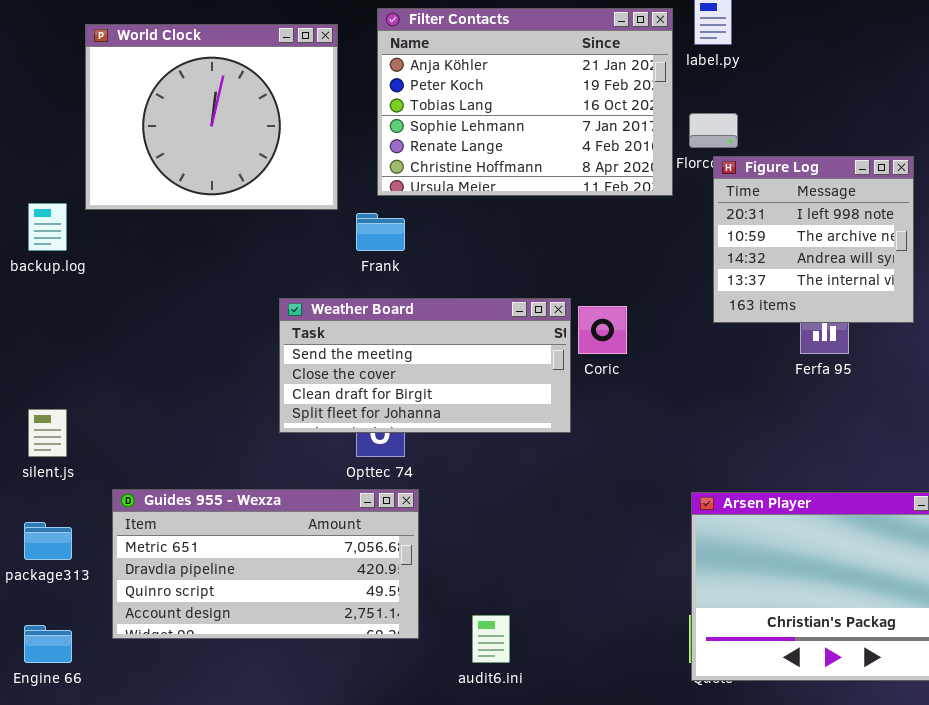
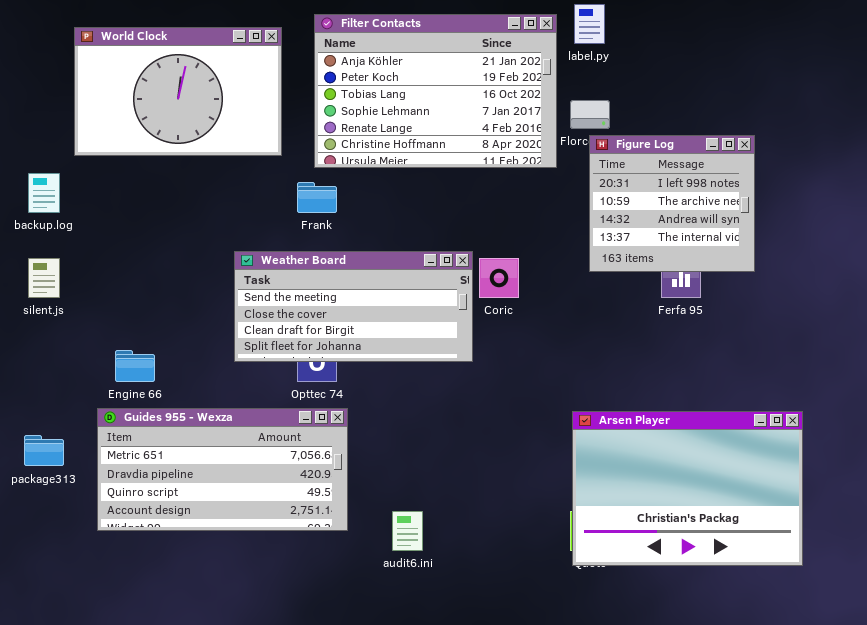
World Clock: [85,24,338,210] -> [74,27,282,156], resized
silent.js: [28,409,67,457] -> [28,258,60,298], moved
Engine 66: [24,625,72,663] -> [115,350,155,382], moved

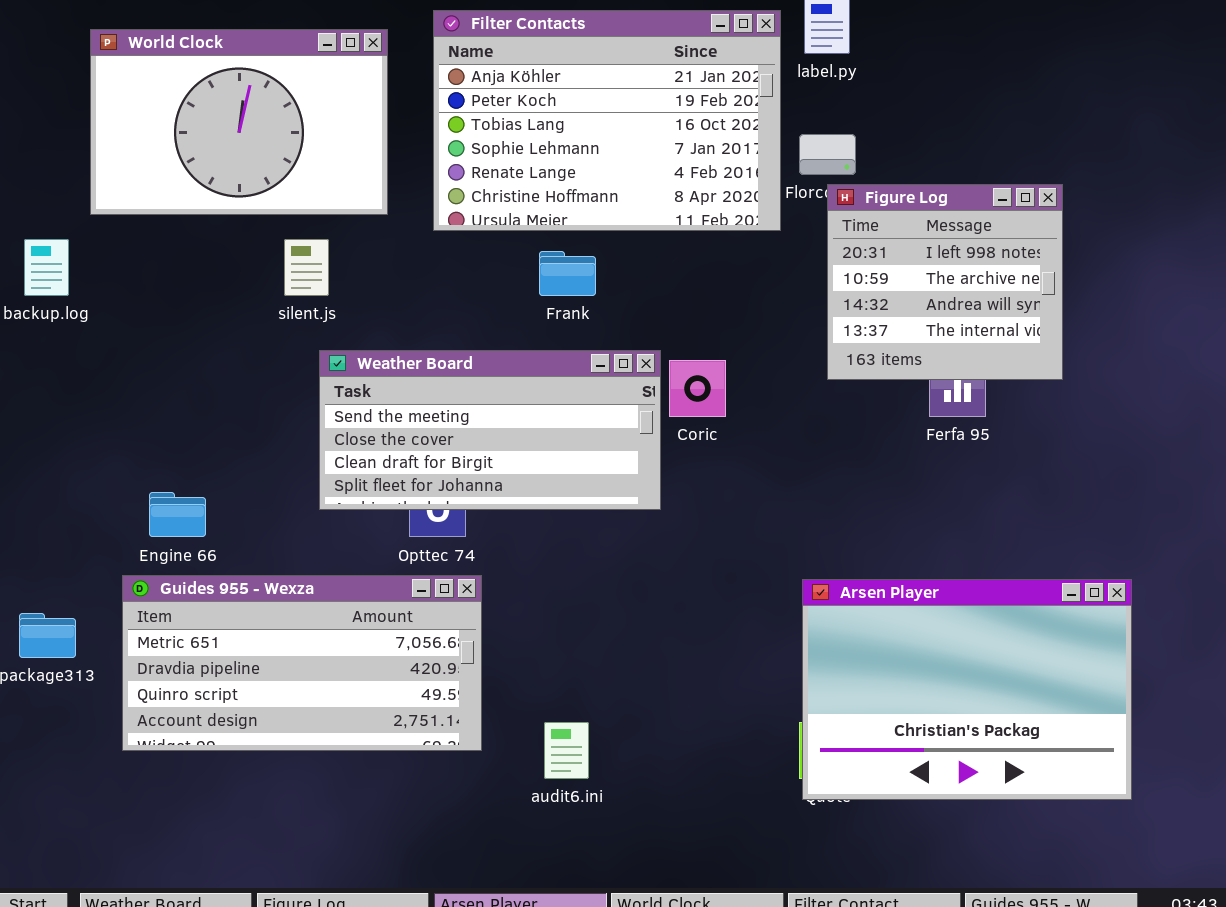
Frank: [297,182,337,213] -> [539,251,596,296], moved
silent.js: [28,258,60,298] -> [284,239,329,296], moved

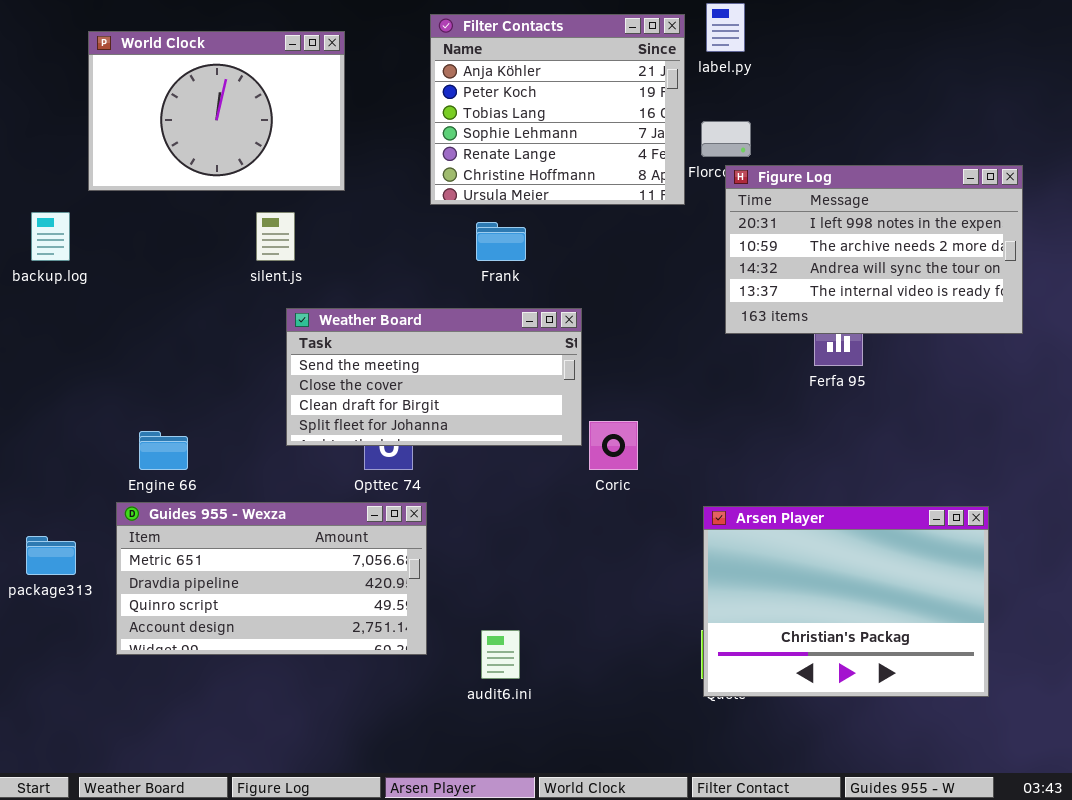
Filter Contacts: [433,10,781,231] -> [430,14,685,205], resized
Figure Log: [827,184,1063,380] -> [725,165,1023,334], resized
Coric: [669,360,726,417] -> [589,421,638,470], moved

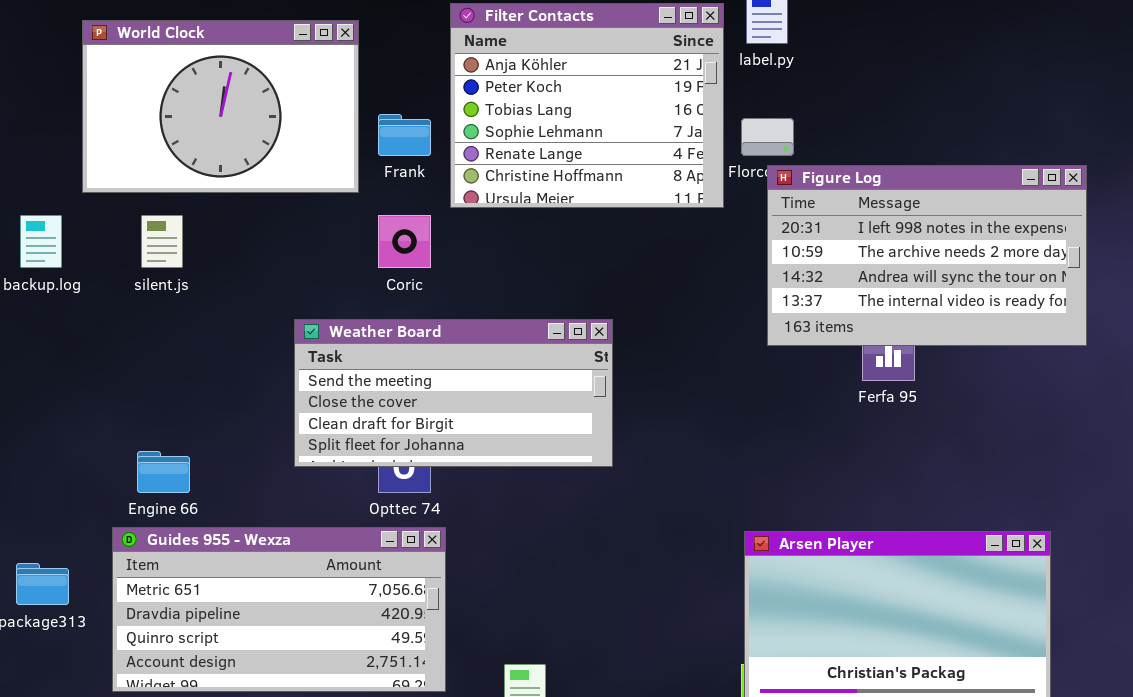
silent.js: [256,212,295,261] -> [141,215,183,268], moved
Frank: [476,222,526,261] -> [378,114,431,156], moved
Coric: [589,421,638,470] -> [378,215,431,268], moved

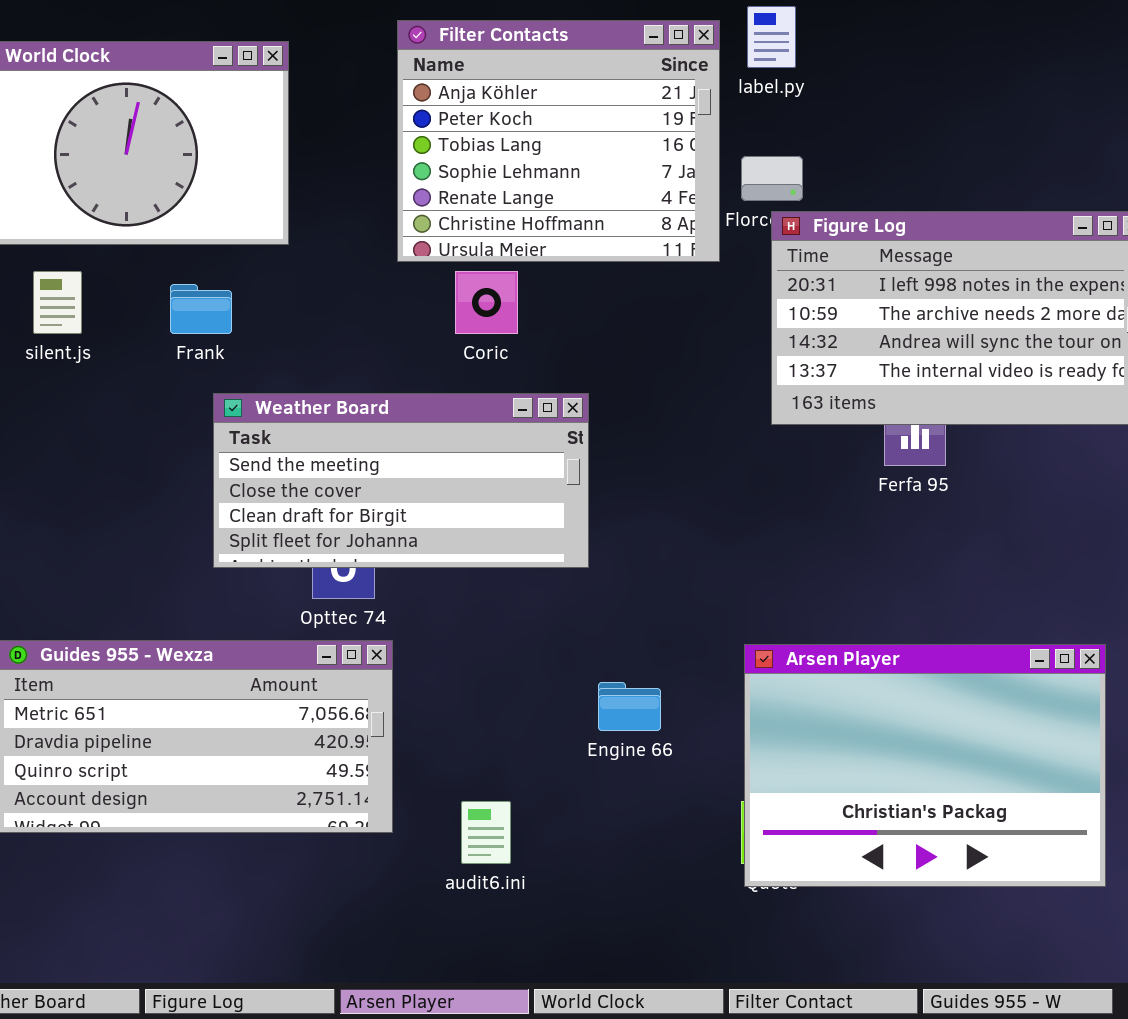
Frank: [378,114,431,156] -> [170,284,232,334], moved
Coric: [378,215,431,268] -> [455,271,518,334], moved
Engine 66: [137,451,190,493] -> [598,682,661,731], moved

